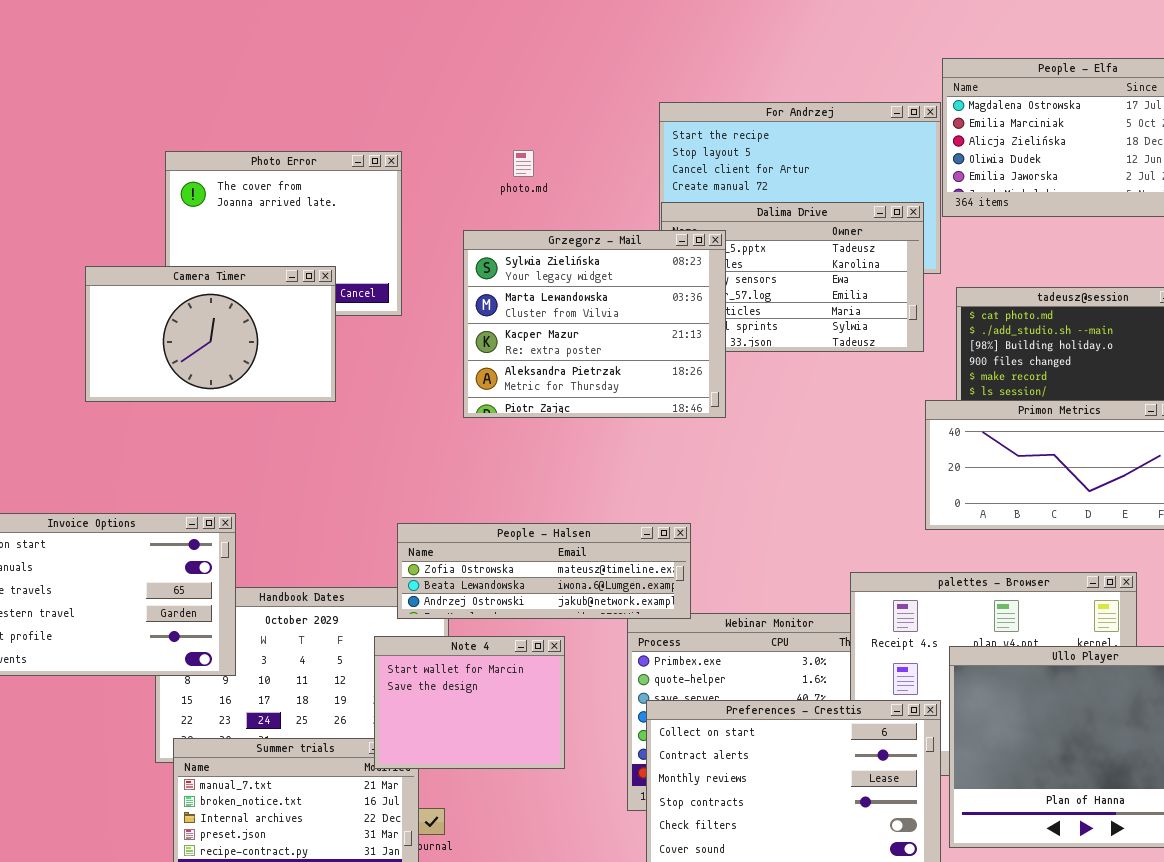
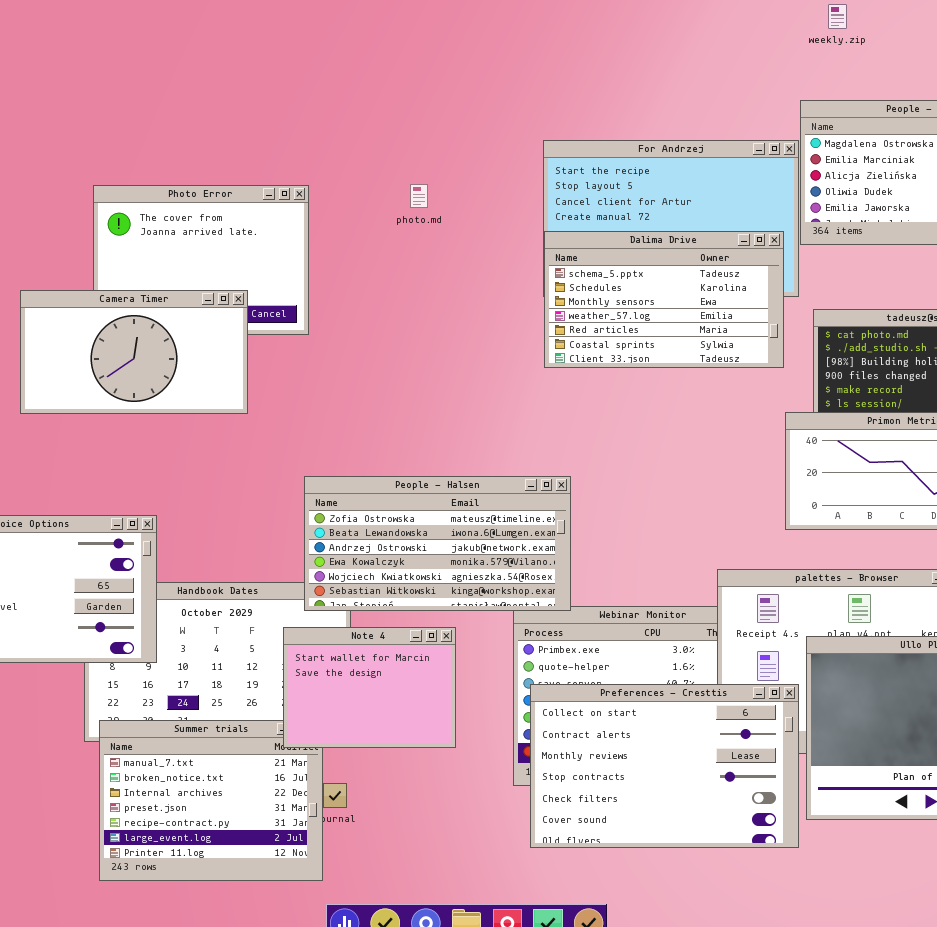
Grzegorz - Mail: [463,230,726,418] -> none, closed
People - Halsen: [397,523,691,619] -> [304,476,571,611], resized

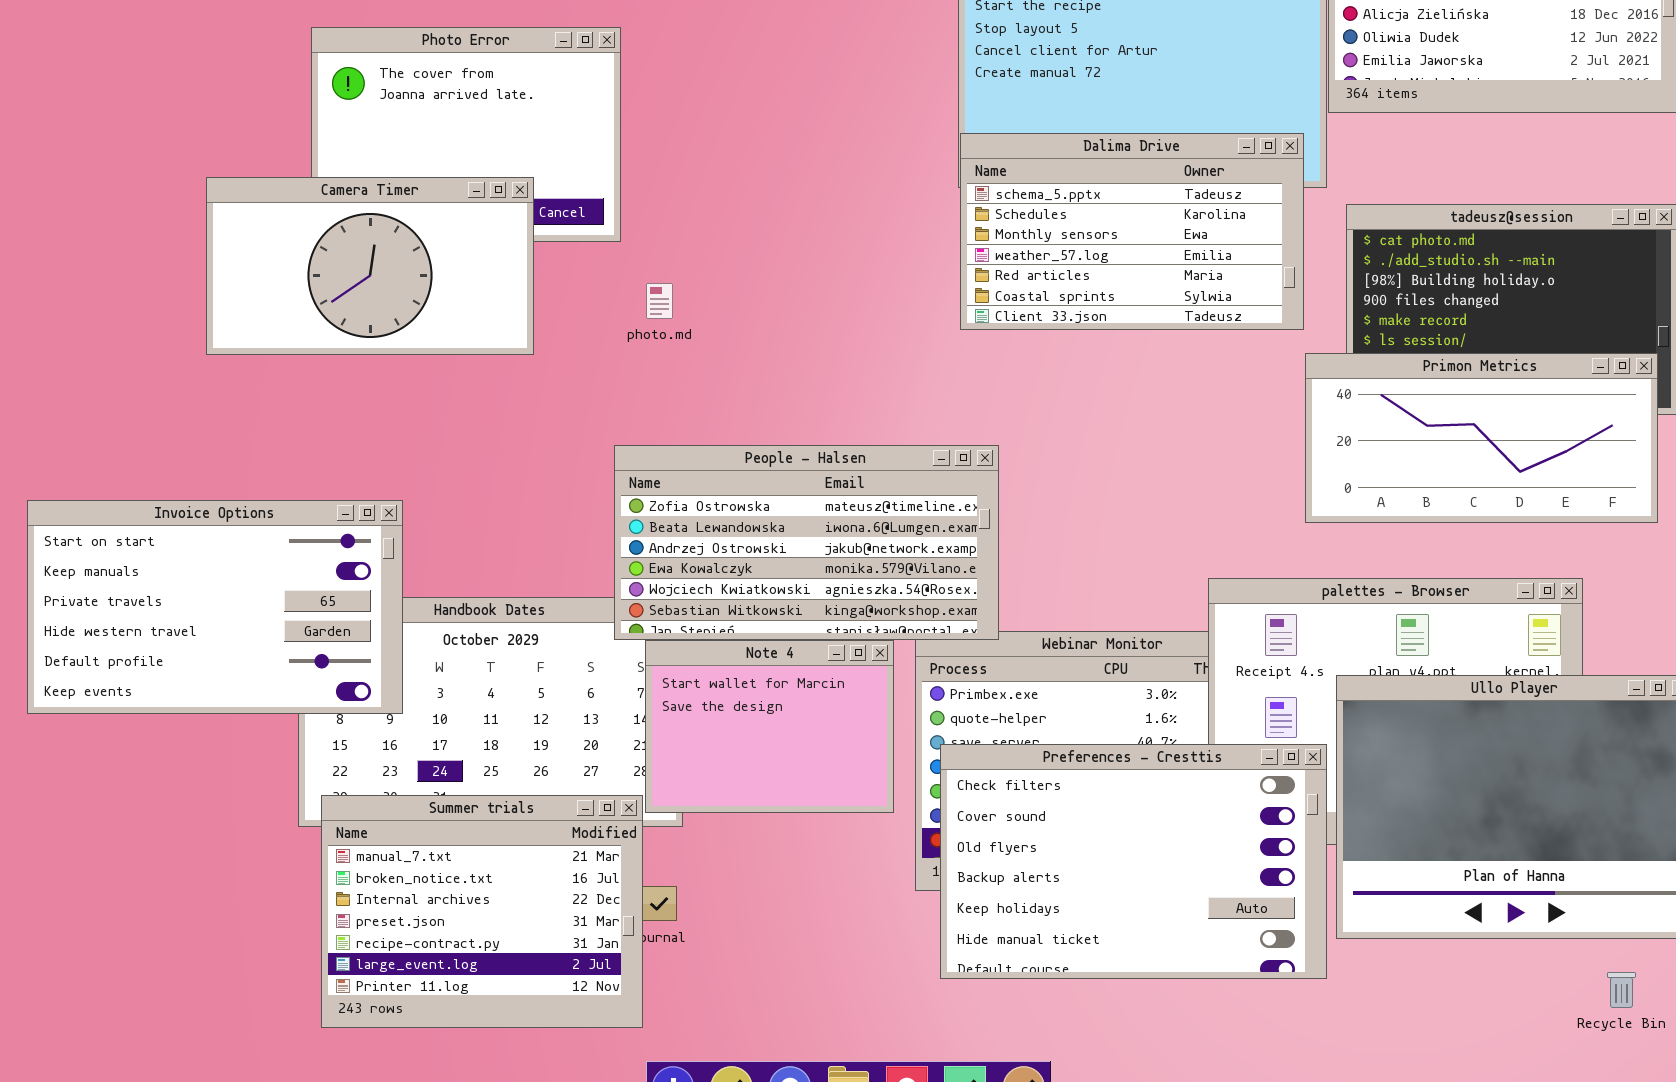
photo.md: [410,184,428,208] -> [646,283,673,319], moved
Dalima Drive: [544,231,784,368] -> [960,133,1304,330], moved
Note 4: [283,627,456,748] -> [645,640,894,813], moved
Preferences - Cresttis: [530,684,799,848] -> [940,744,1327,979], scrolled down 4 rows

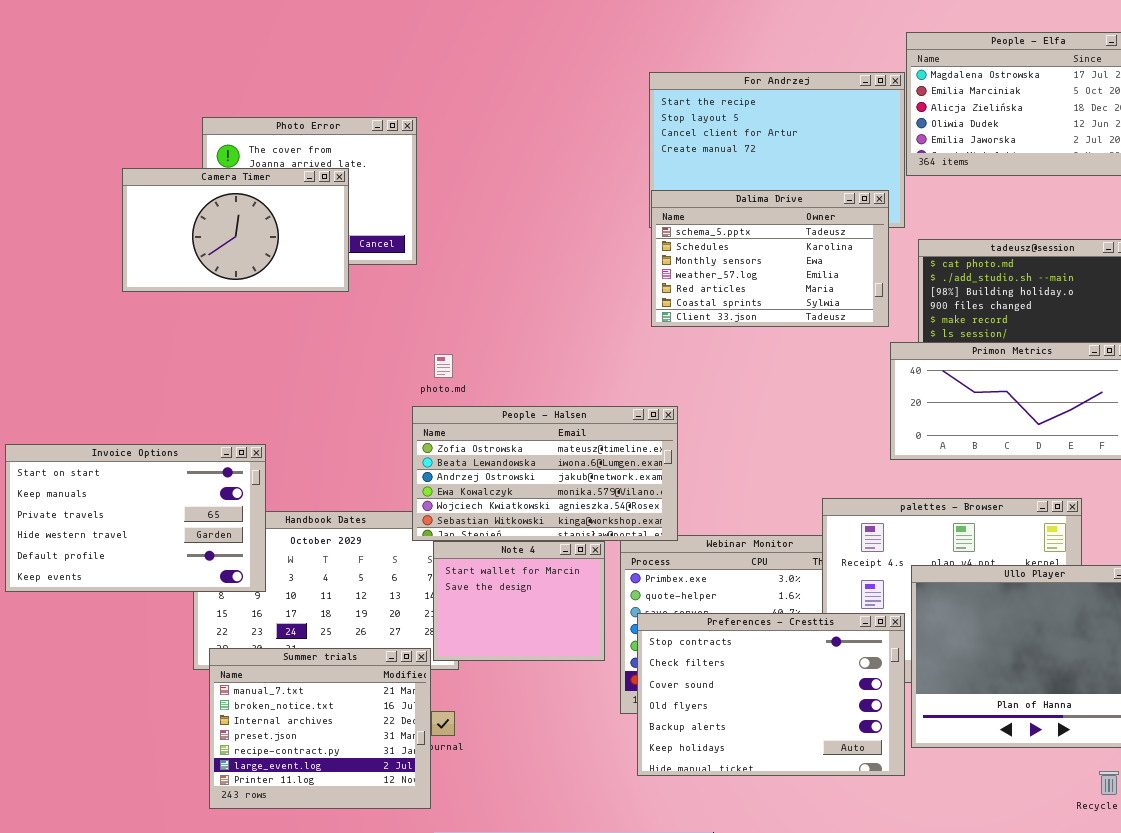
Camera Timer: [206,177,534,355] -> [122,168,349,292], moved
photo.md: [646,283,673,319] -> [434,354,453,378], moved
Preferences - Cresttis: [940,744,1327,979] -> [637,613,905,776], scrolled up 1 row

